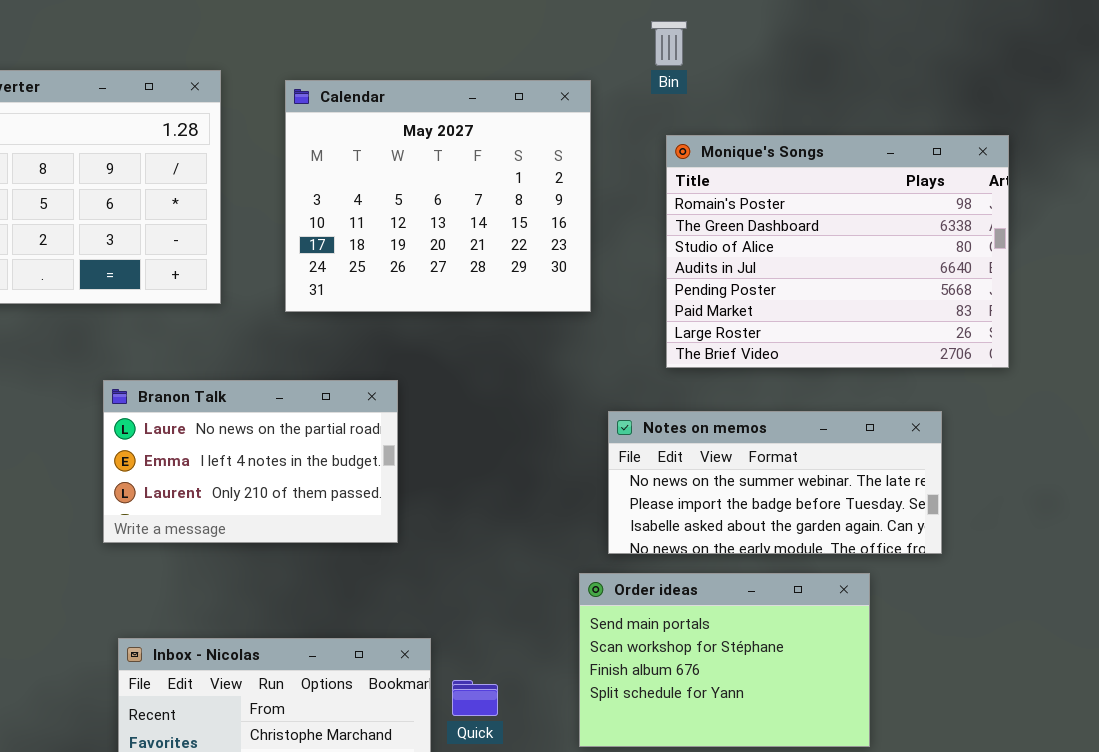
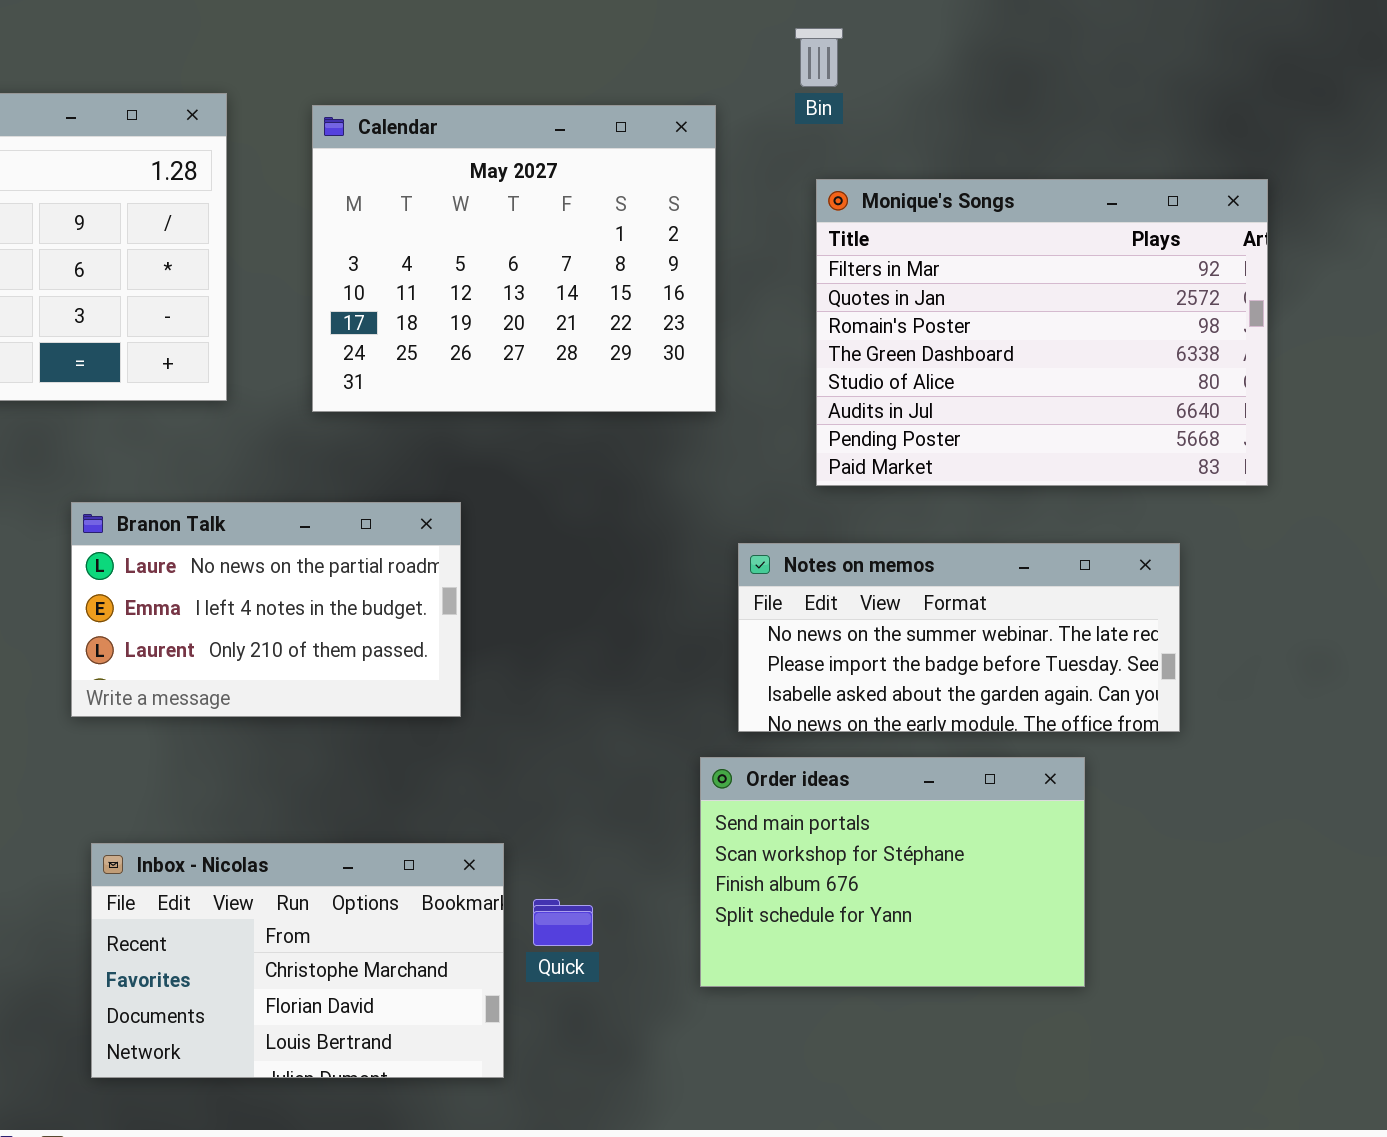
Monique's Songs: [666,135,1009,368] -> [816,179,1268,486], scrolled up 2 rows

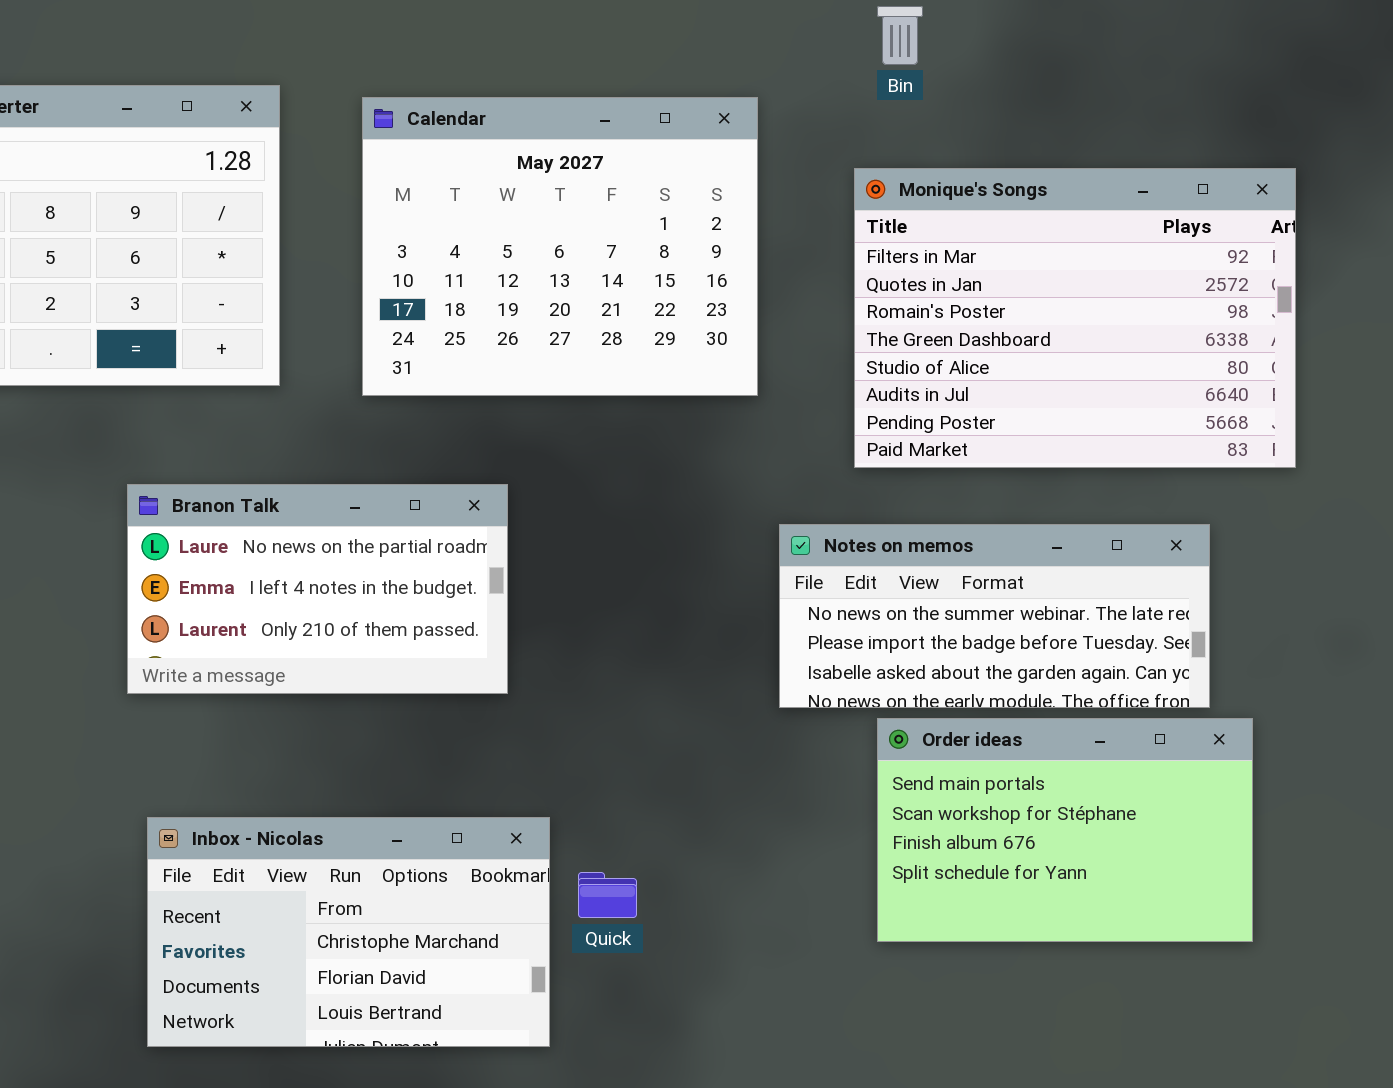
Bin: [795,28,843,87] -> [877,6,923,65], moved
Order ideas: [700,757,1085,987] -> [877,718,1253,942], moved

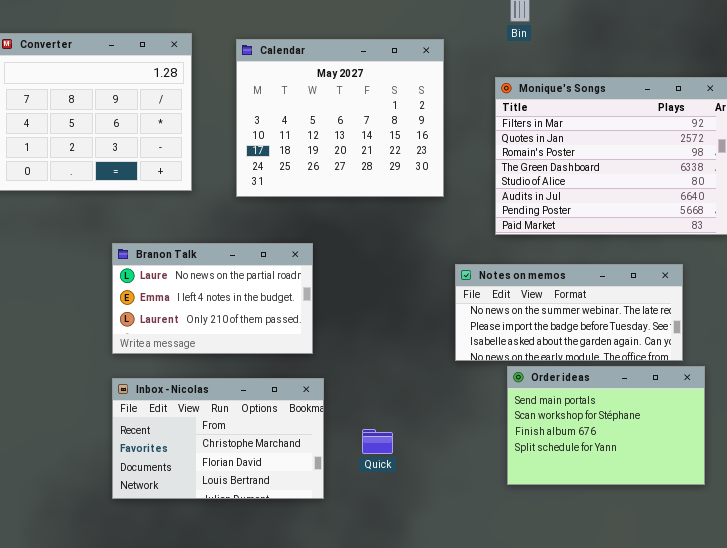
Inbox - Nicolas: [147,817,550,1047] -> [112,378,324,499], moved
Quick: [578,872,637,918] -> [362,429,393,454], moved

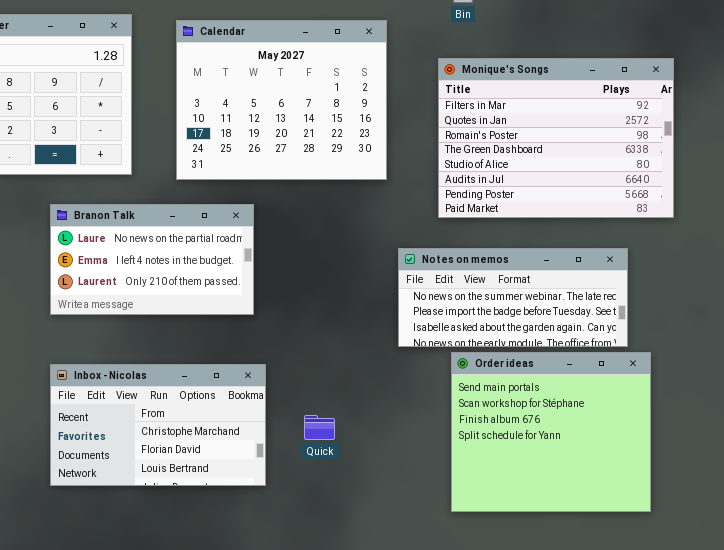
Branon Talk: [112,243,313,354] -> [50,204,254,315], moved
Order ideas: [507,366,705,485] -> [451,352,651,512], resized

